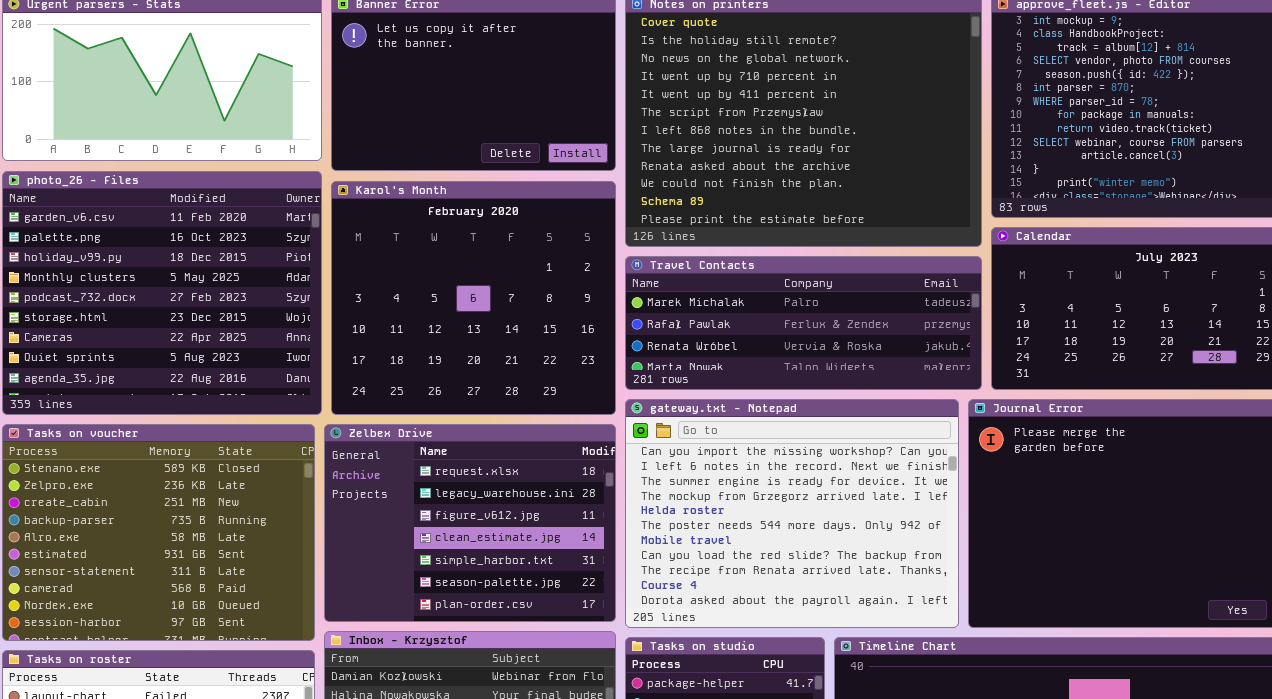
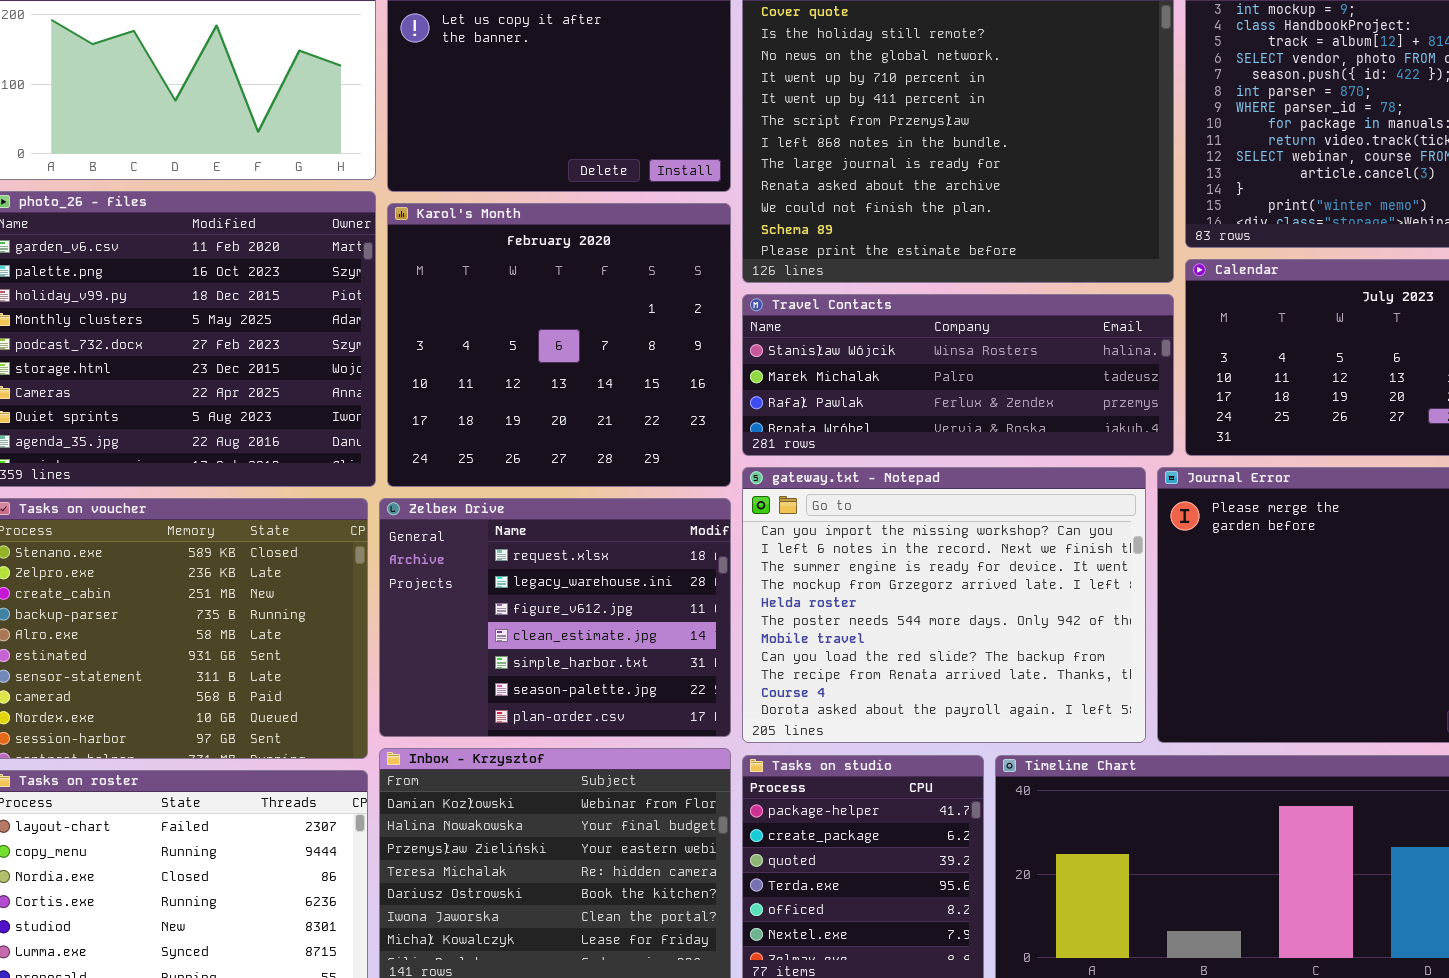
Travel Contacts: [625,256,982,390] -> [742,294,1174,456], scrolled up 1 row

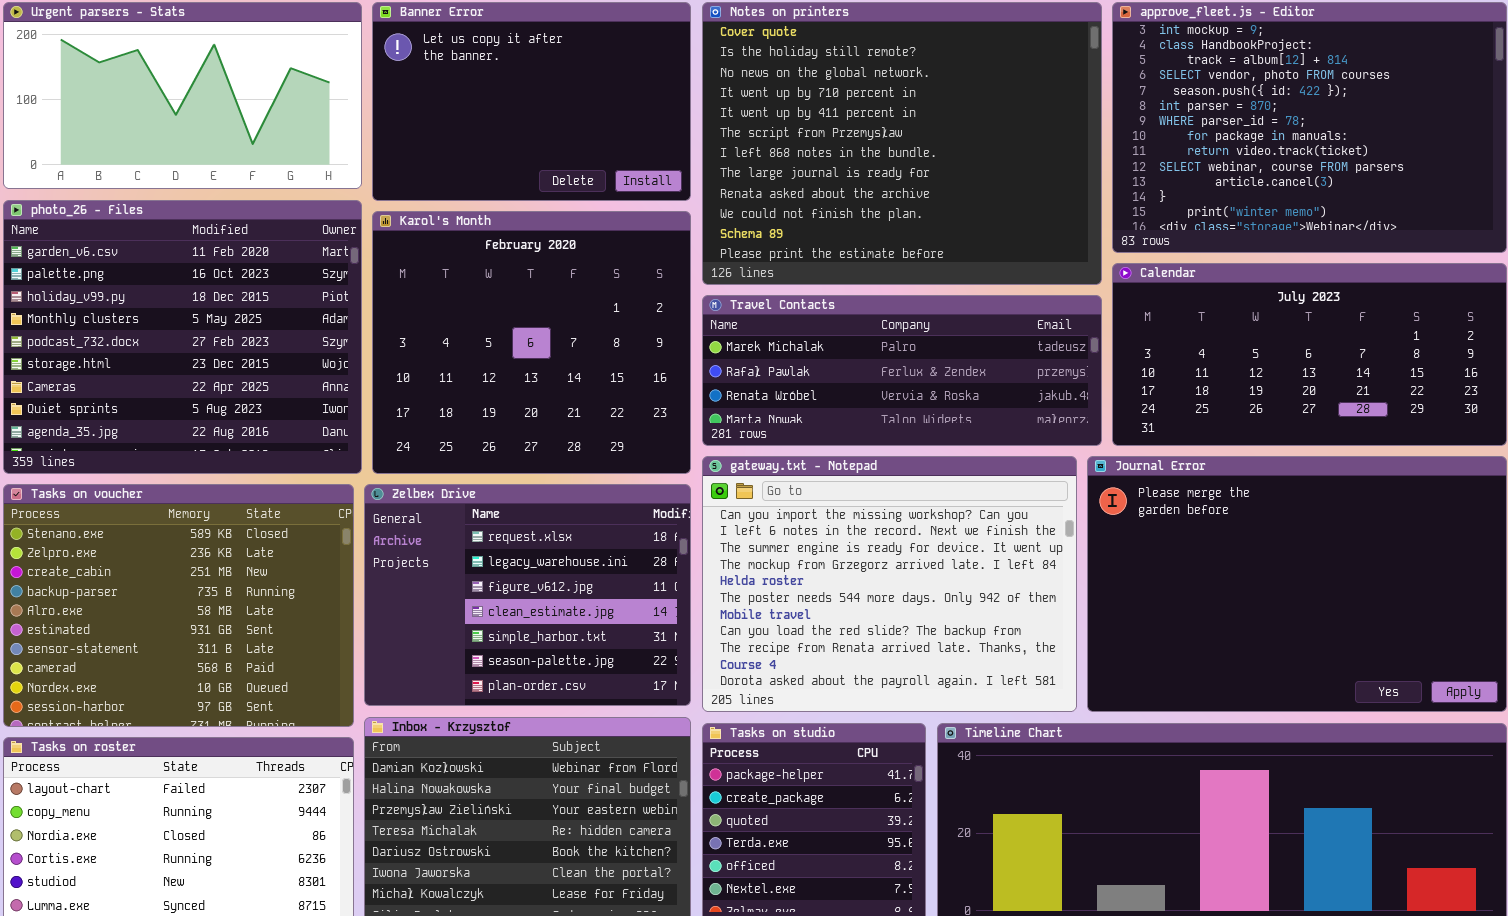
Travel Contacts: [742,294,1174,456] -> [702,295,1102,446], scrolled down 1 row

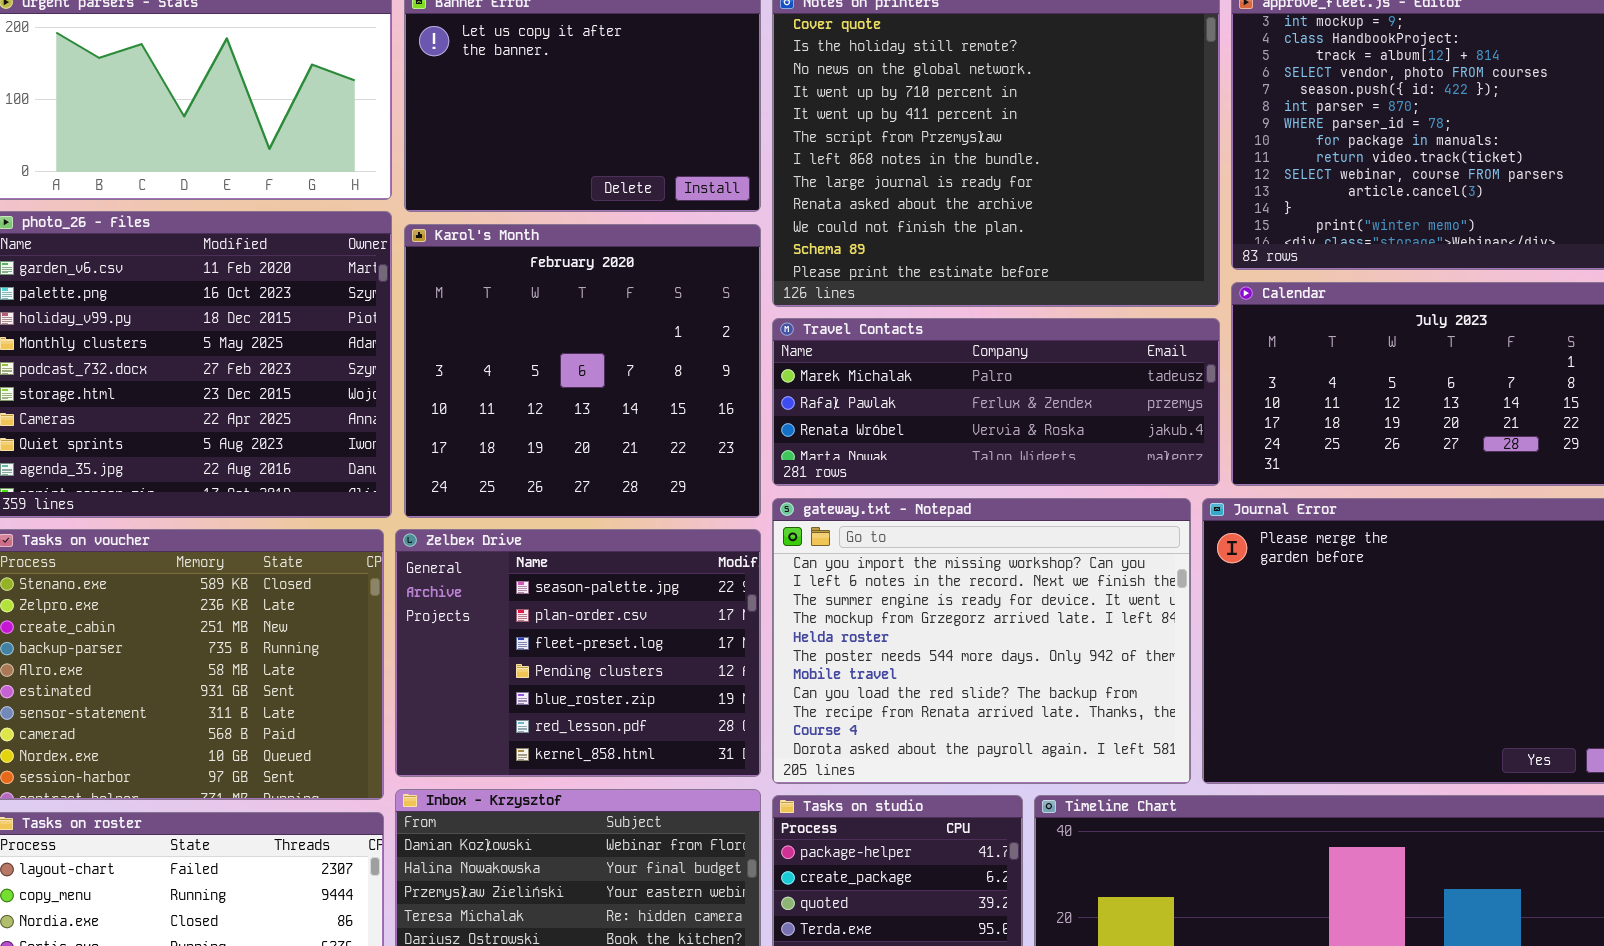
Zelbex Drive: [364,484,691,706] -> [395,529,761,777], scrolled down 5 rows

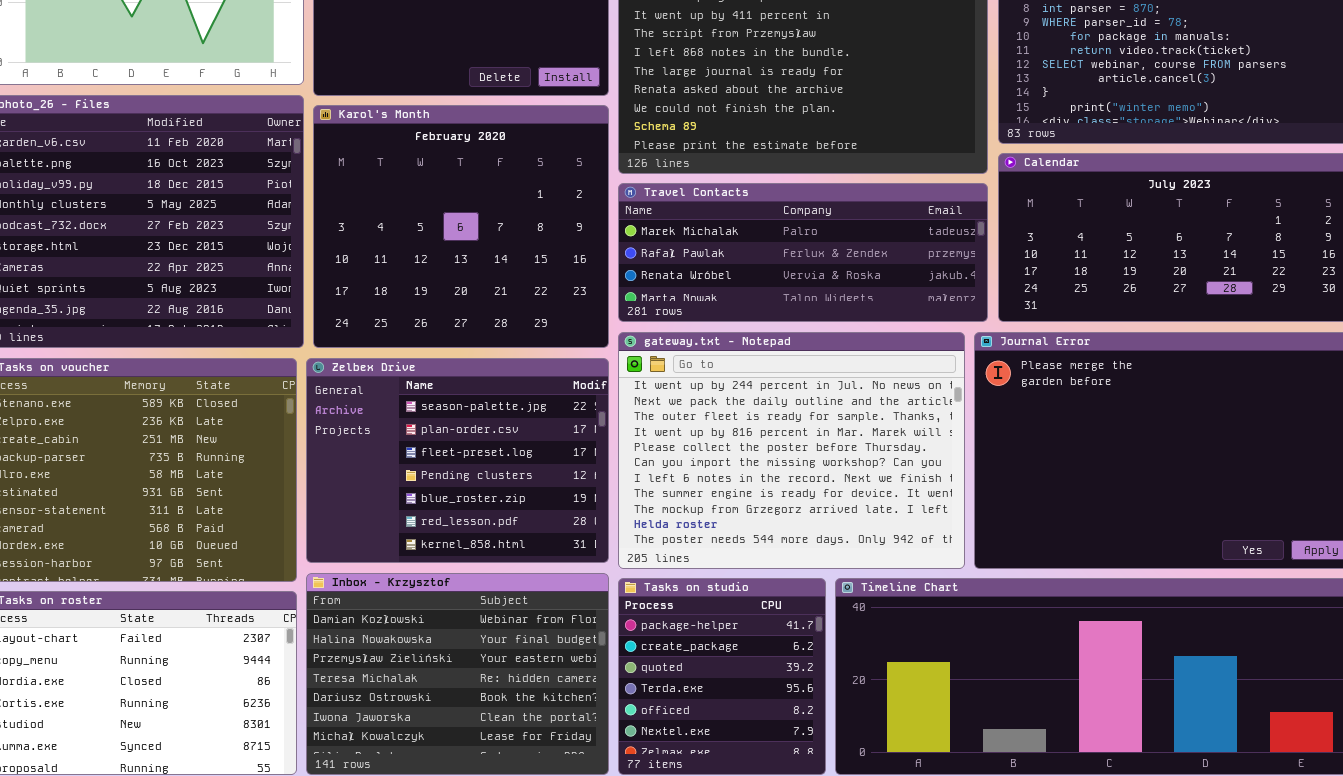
gateway.txt - Notepad: [772,498,1191,784] -> [618,332,965,569], scrolled up 5 rows

